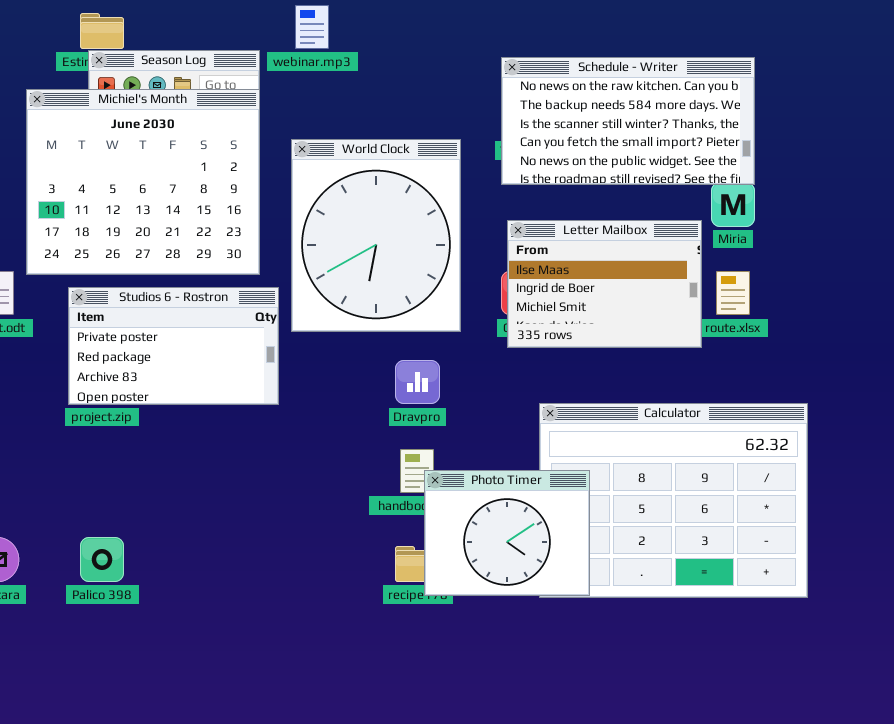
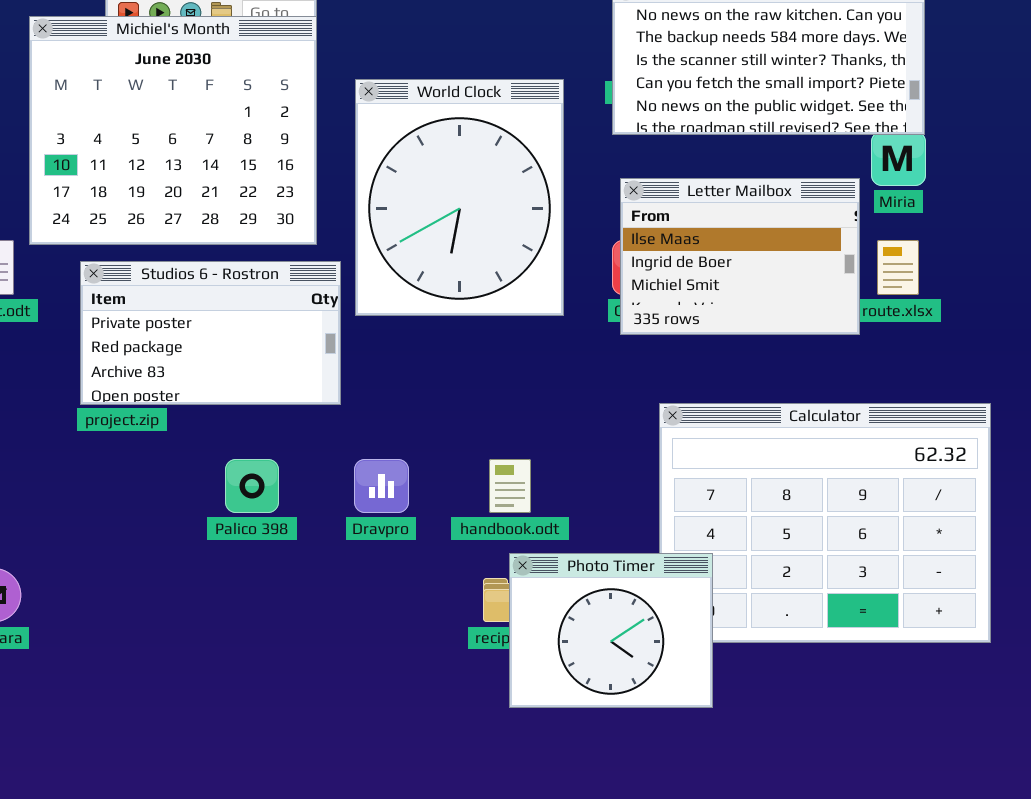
Dravpro: [395,360,440,404] -> [354,459,409,513], moved
Photo Timer: [424,470,590,596] -> [509,553,713,708], moved
Palico 398: [80,537,124,582] -> [225,459,279,513], moved

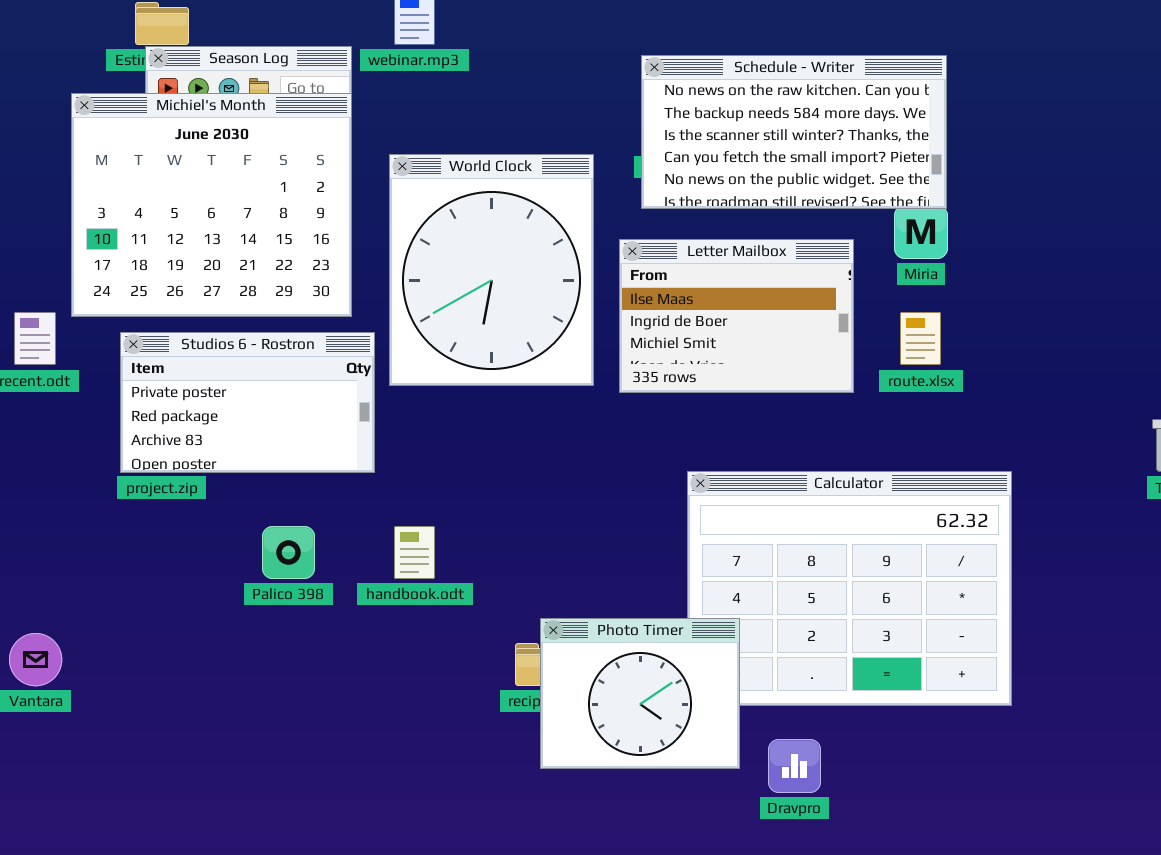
Letter Mailbox: [620,178,860,335] -> [619,239,854,393], moved
Dravpro: [354,459,409,513] -> [768,739,821,793], moved
handbook.odt: [489,459,531,513] -> [394,526,435,579], moved

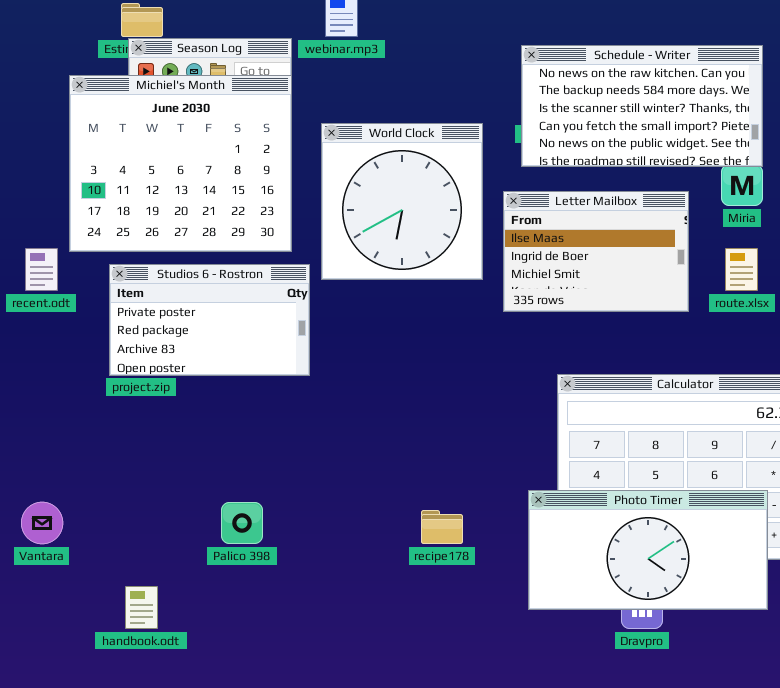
World Clock: [389,154,594,386] -> [321,123,483,280], resized
Palico 398: [262,526,315,579] -> [221,502,263,544], moved
handbook.odt: [394,526,435,579] -> [125,586,158,629], moved
Photo Timer: [540,618,740,769] -> [528,490,768,610], moved, resized

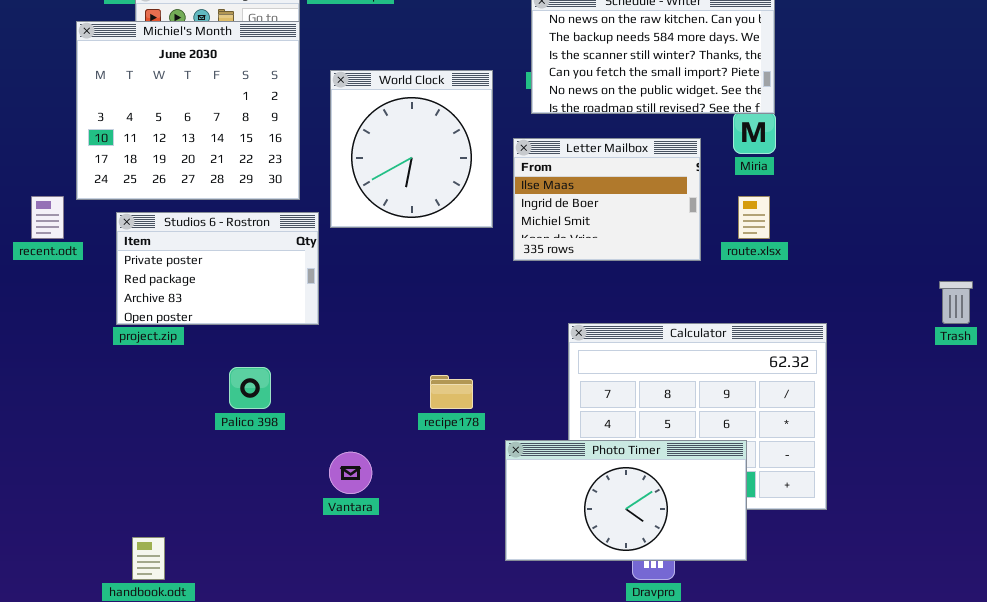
Photo Timer: [528,490,768,610] -> [505,440,747,561], moved
Vantara: [21,502,63,544] -> [329,452,372,494], moved
Palico 398: [221,502,263,544] -> [229,367,271,409], moved
recipe178: [421,510,463,544] -> [430,375,473,409], moved

